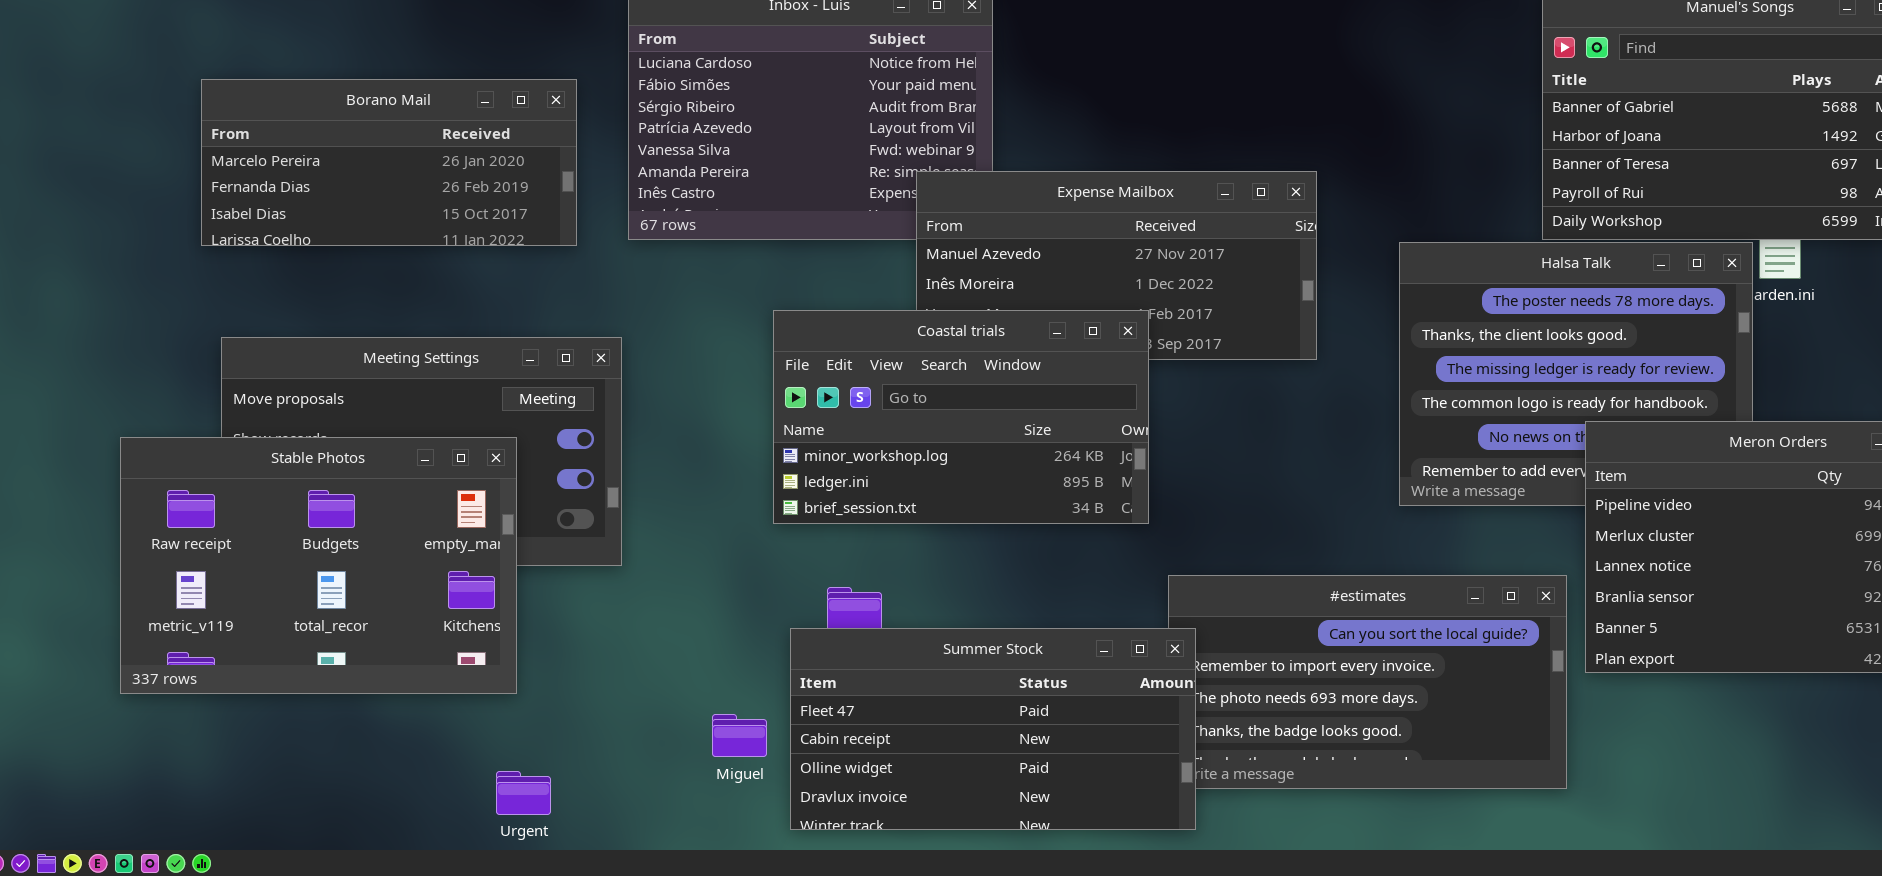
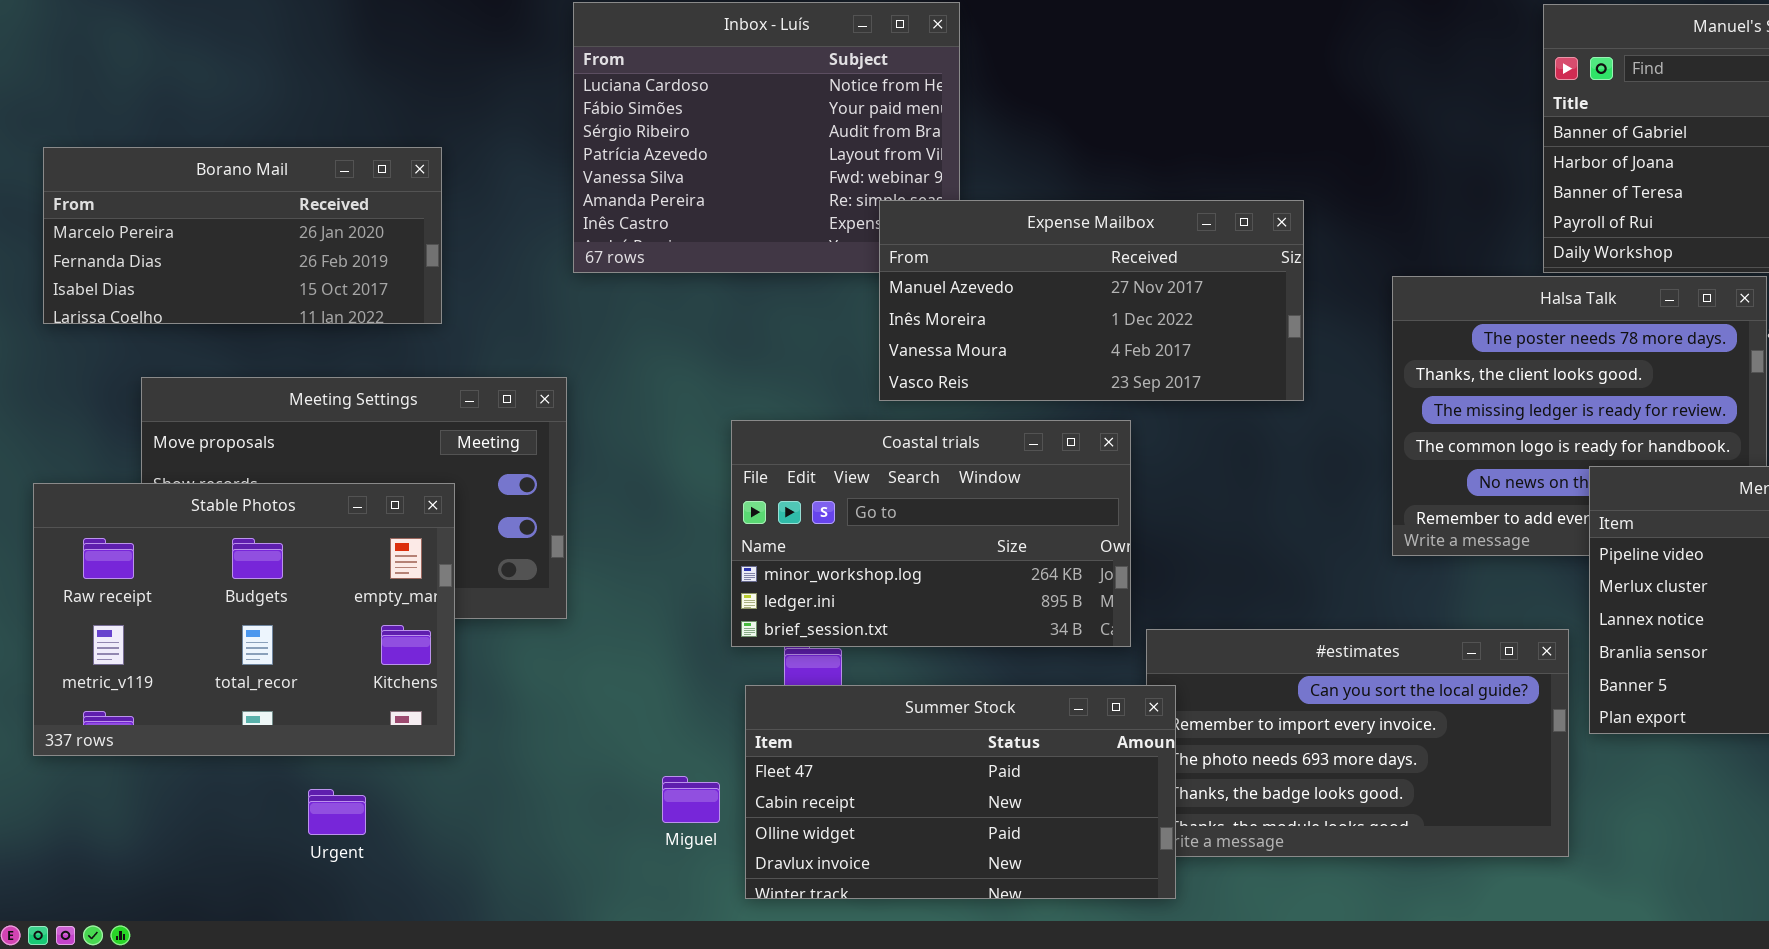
Borano Mail: [201,79,577,246] -> [43,147,442,324], moved
Coastal trials: [773,310,1149,524] -> [731,420,1131,647], moved
Urgent: [496,771,551,815] -> [308,789,366,835], moved

